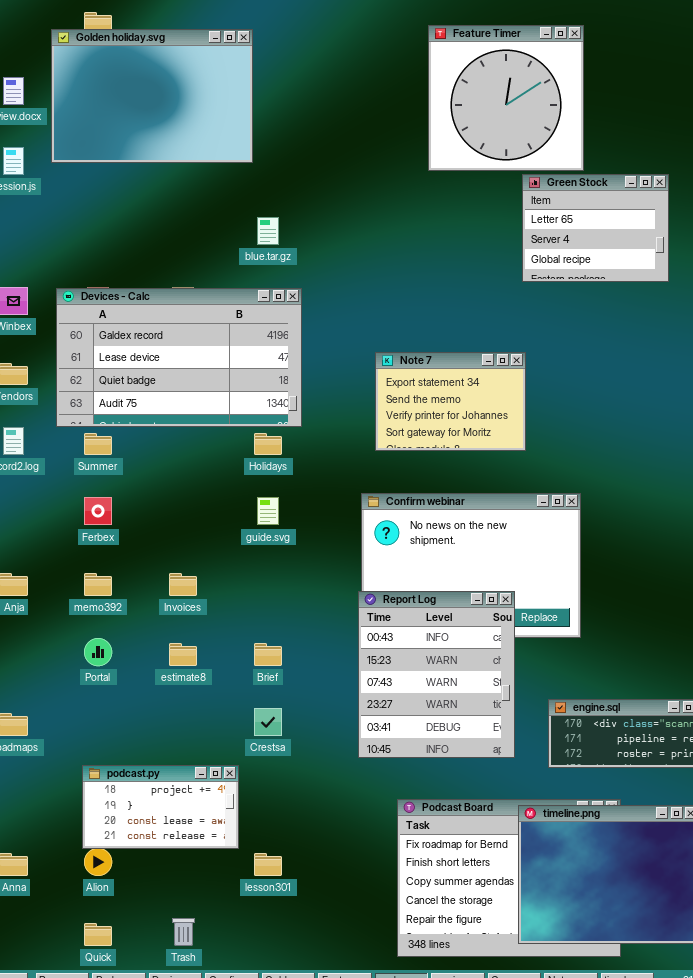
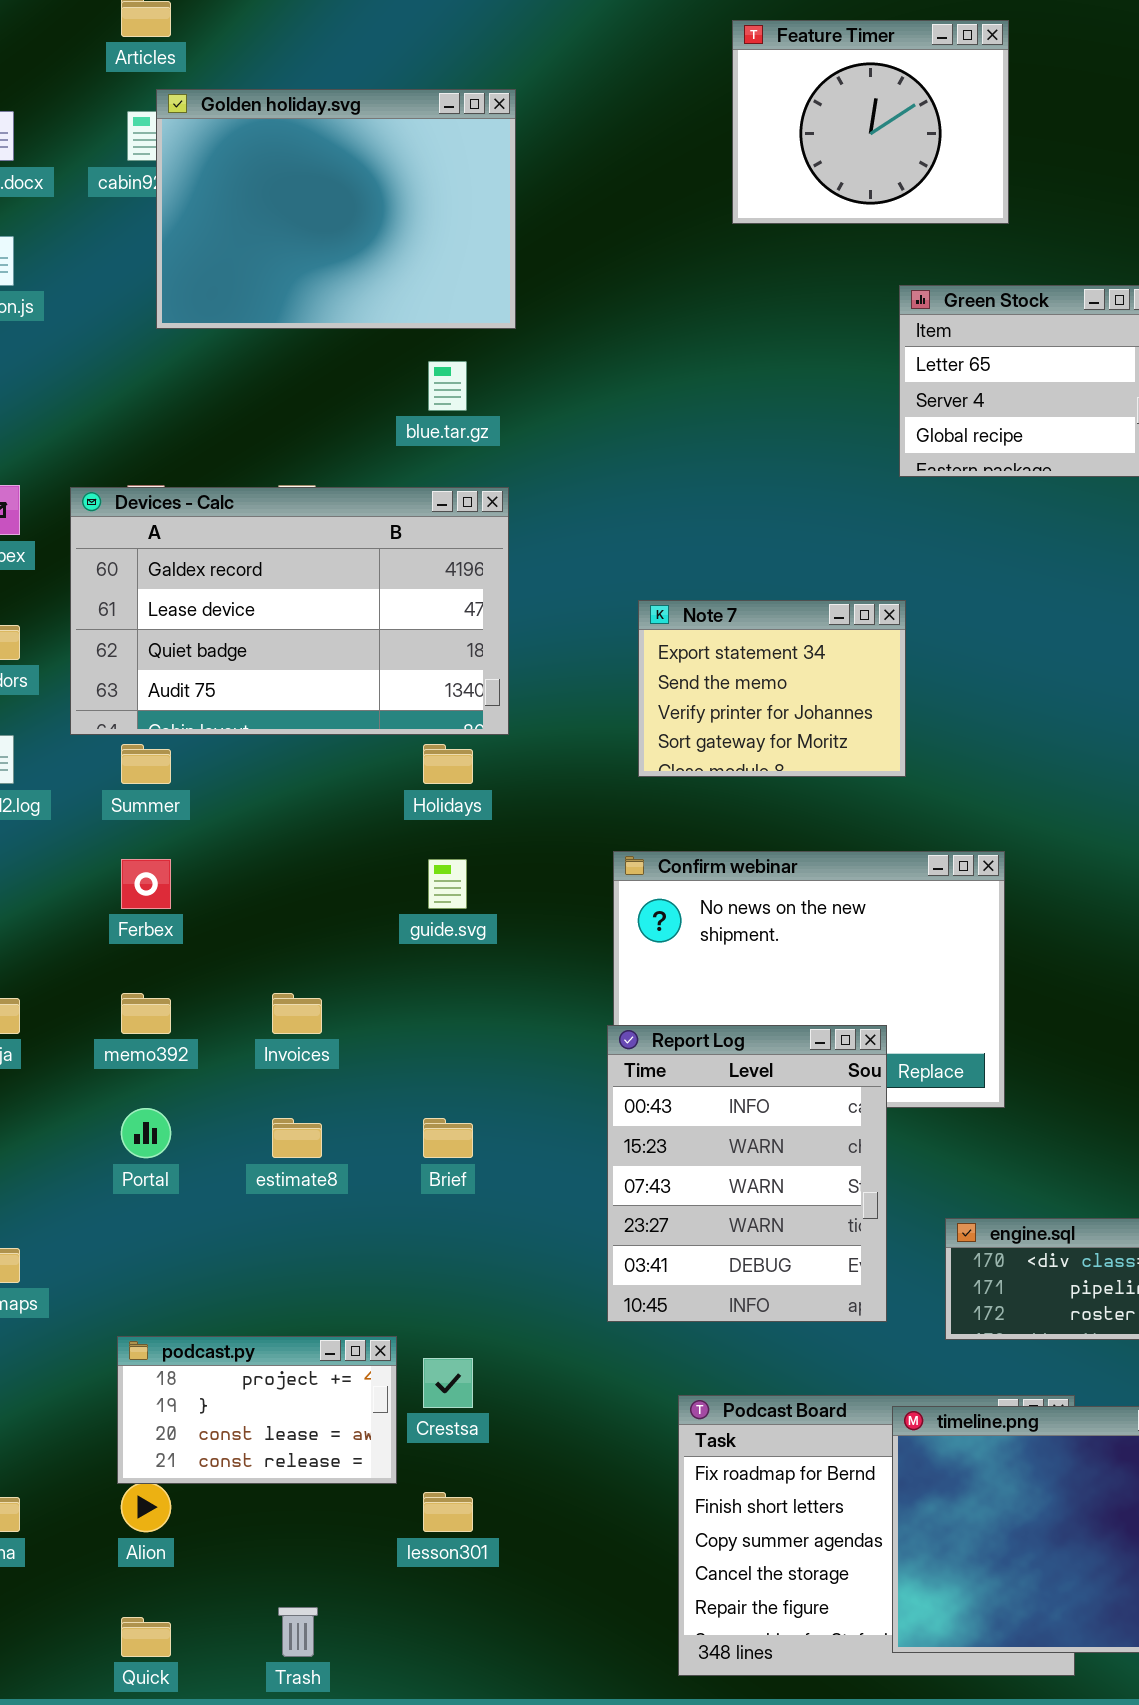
Feature Timer: [428,25,584,171] -> [732,20,1009,224], resized
Golden holiday.svg: [51,29,253,163] -> [156,89,516,329], moved
Crestsa: [254,708,282,736] -> [423,1358,473,1408], moved

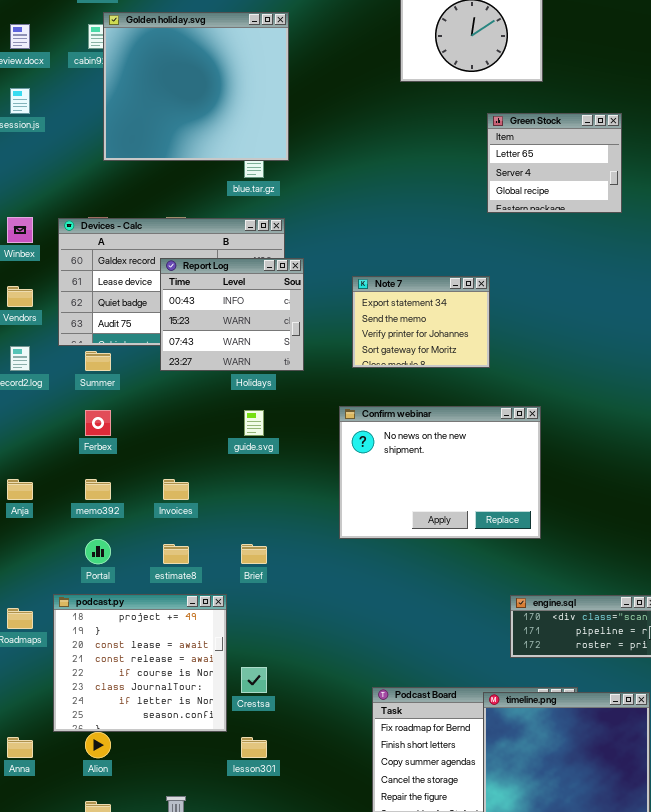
Golden holiday.svg: [156,89,516,329] -> [103,12,289,161], resized
Report Log: [607,1025,887,1322] -> [160,258,304,371], moved, resized
podcast.py: [117,1336,397,1484] -> [53,594,227,732], resized

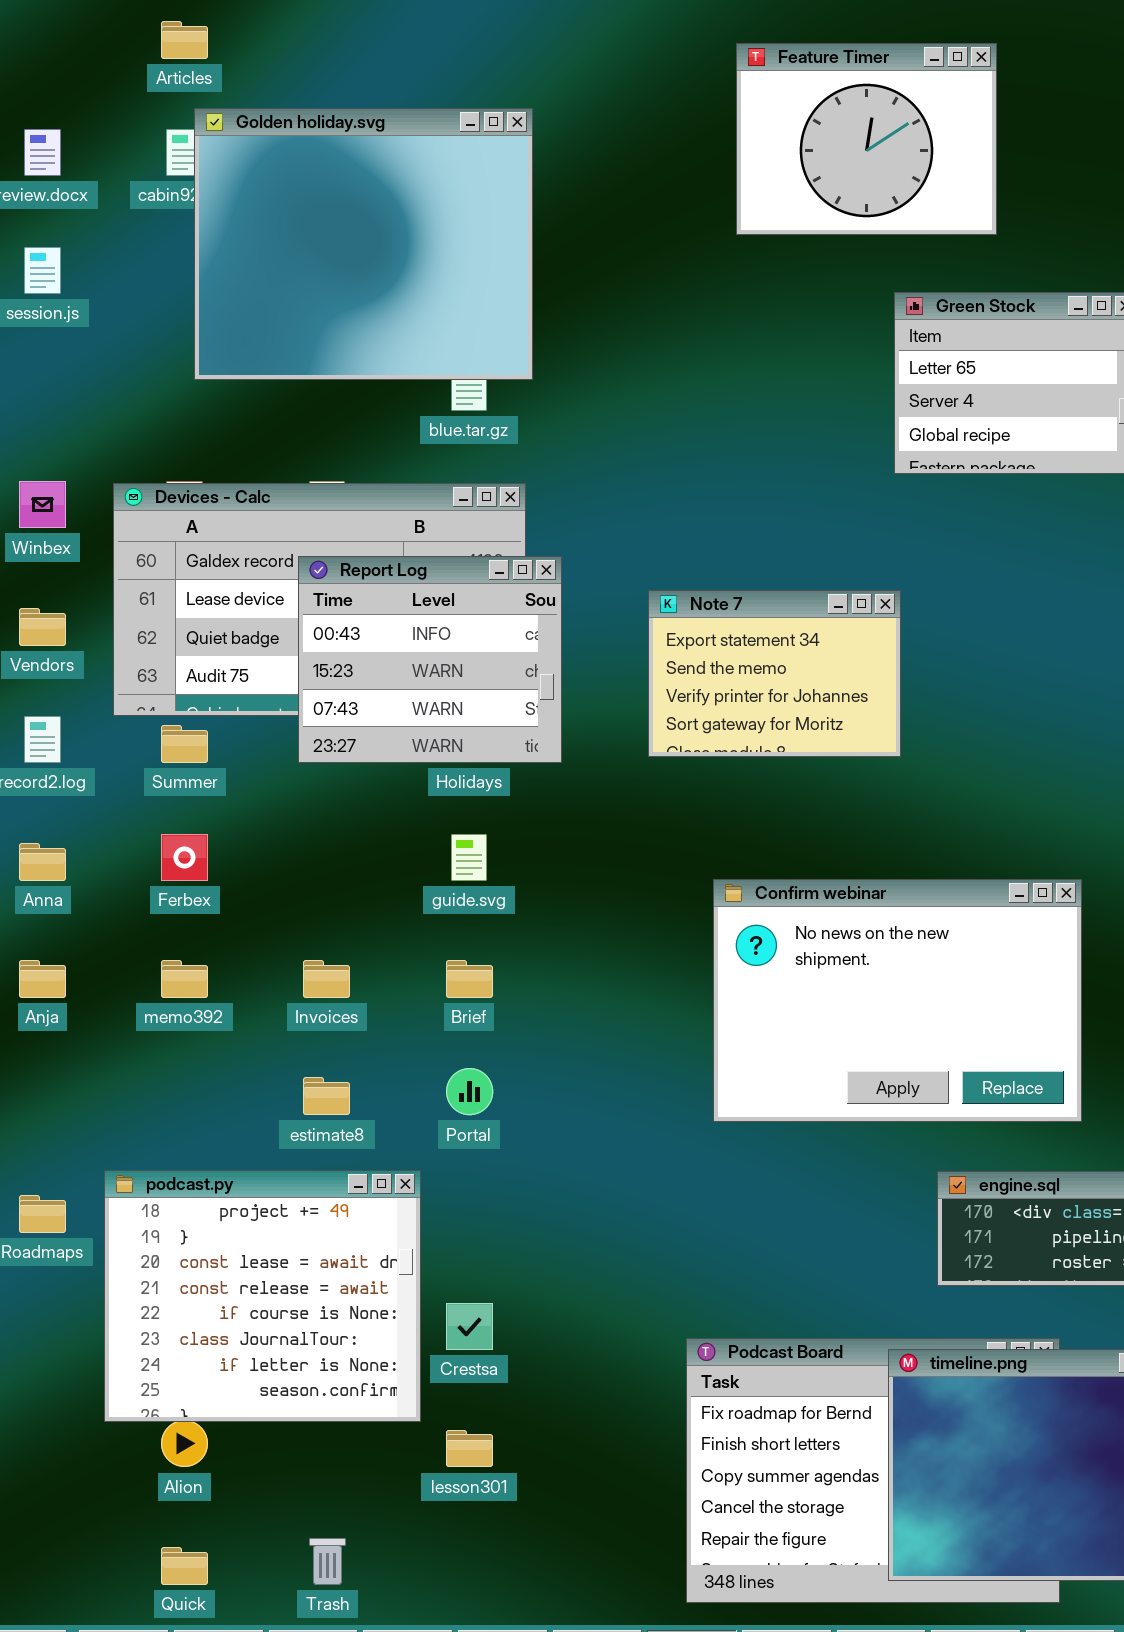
Confirm webinar: [339,406,541,539] -> [713,879,1082,1122], moved
Portal: [85,539,111,564] -> [446,1068,493,1115], moved
Brief: [241,544,267,564] -> [446,960,493,998], moved
Anna: [7,737,33,758] -> [19,843,66,881], moved

